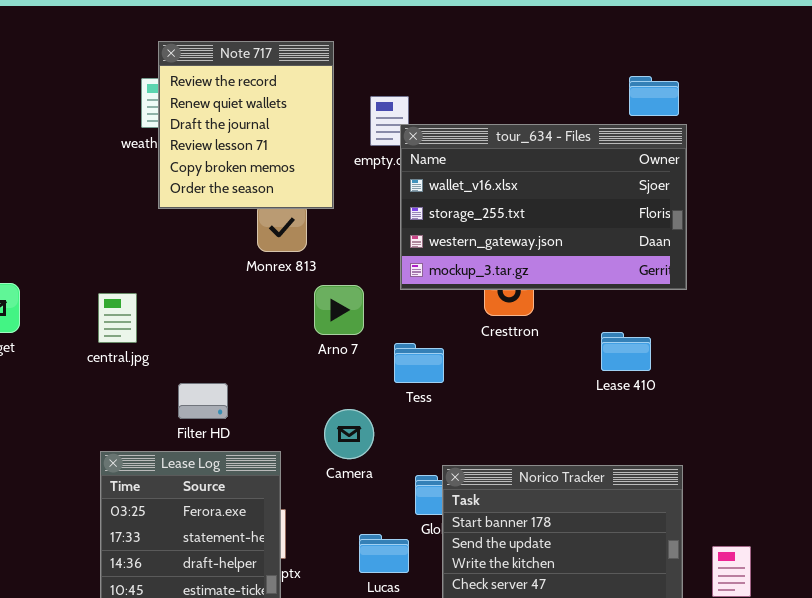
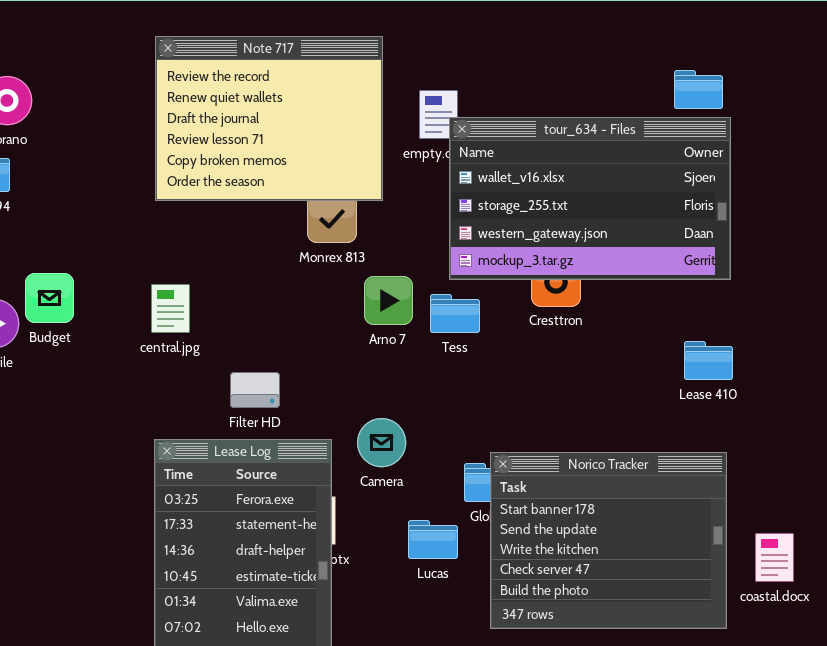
Note 717: [158,41,334,209] -> [155,36,383,201], resized
Lease 410: [601,332,651,371] -> [684,341,733,380], moved
Tess: [394,343,444,383] -> [430,294,480,333], moved
Camera: [324,409,374,459] -> [357,418,406,467], moved

